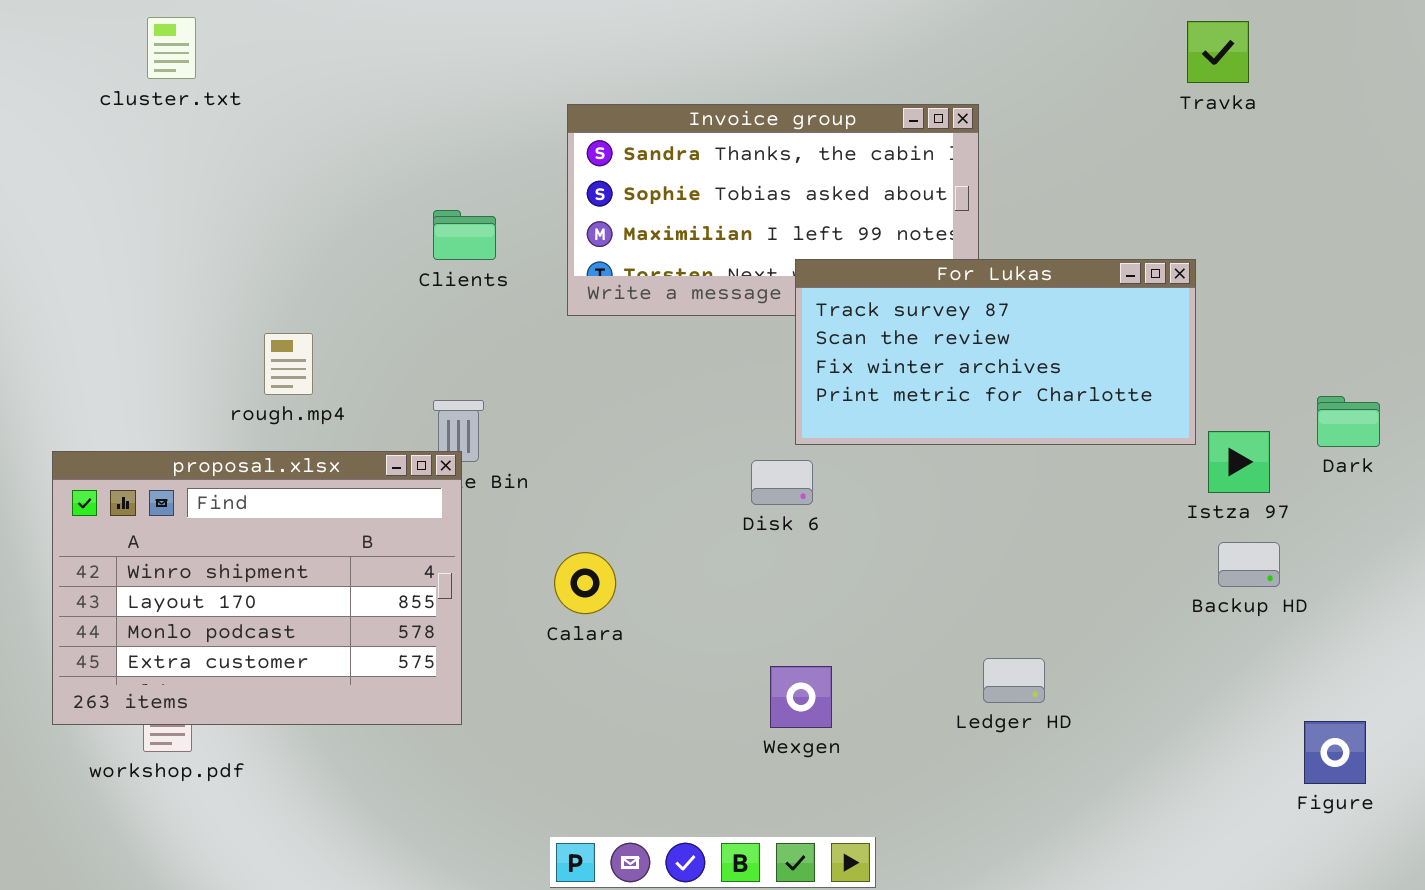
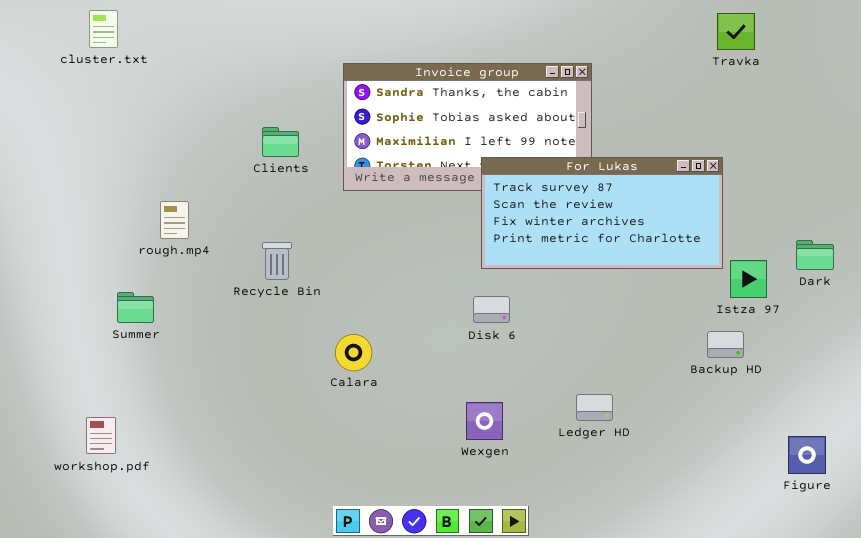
proposal.xlsx: [52,451,462,725] -> none, closed
Disk 6: [751,460,813,505] -> [473,296,510,323], moved
Backup HD: [1218,542,1280,587] -> [707,331,744,358], moved
Ledger HD: [983,658,1045,703] -> [576,394,613,421], moved

